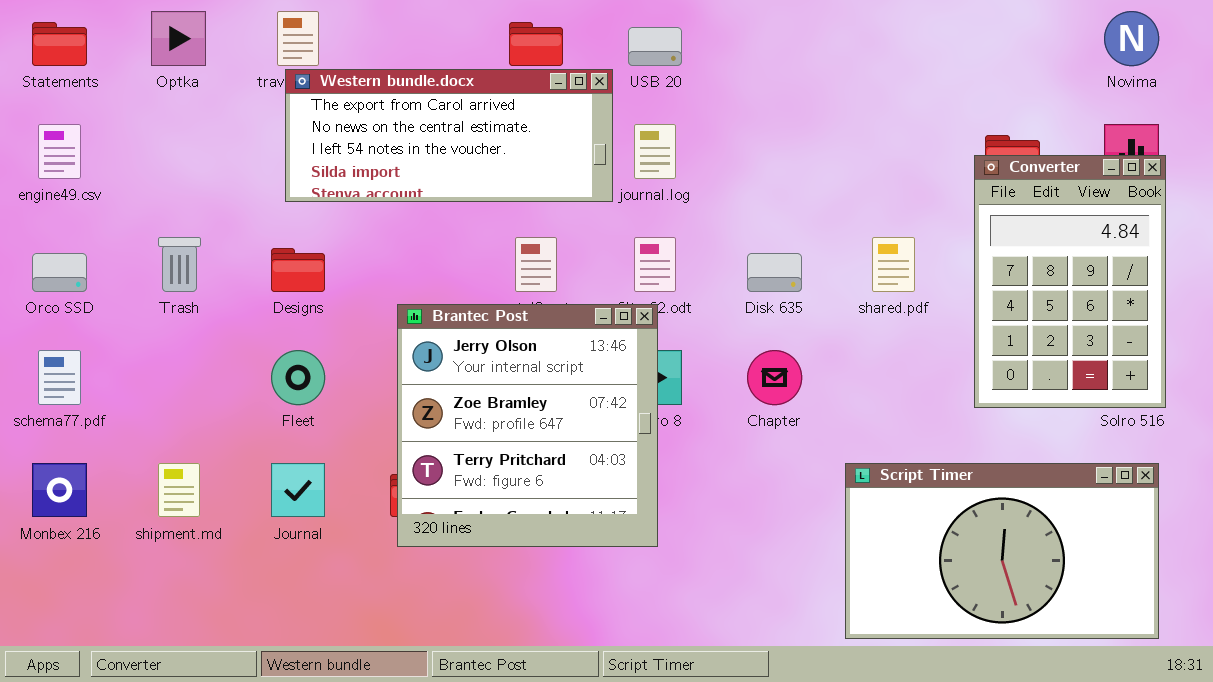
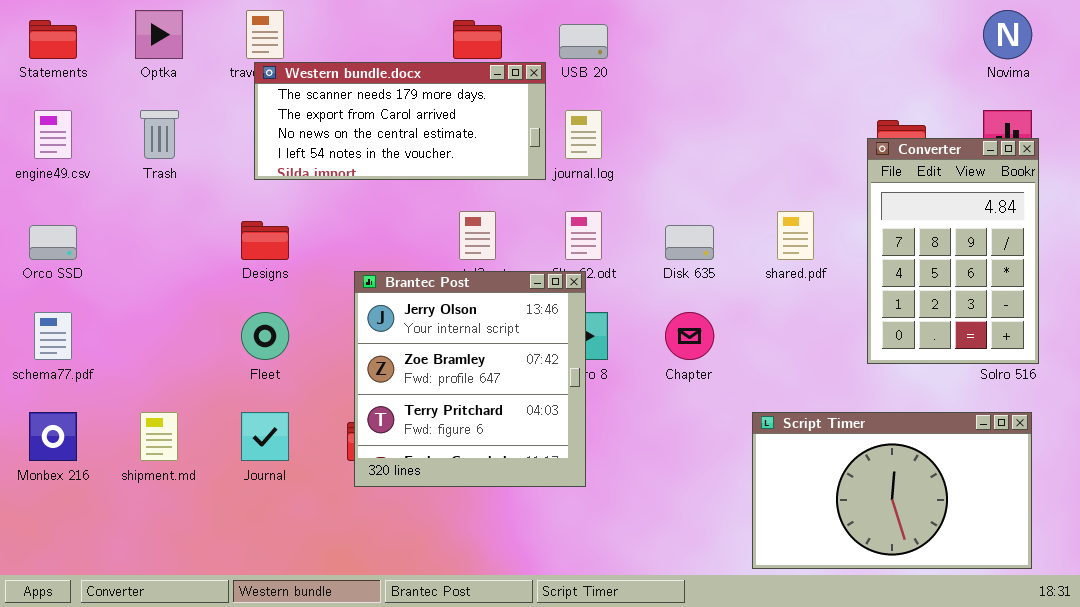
Western bundle.docx: [285,69,613,202] -> [254,62,546,180], scrolled up 1 row
Trash: [158,237,201,292] -> [140,110,179,159], moved

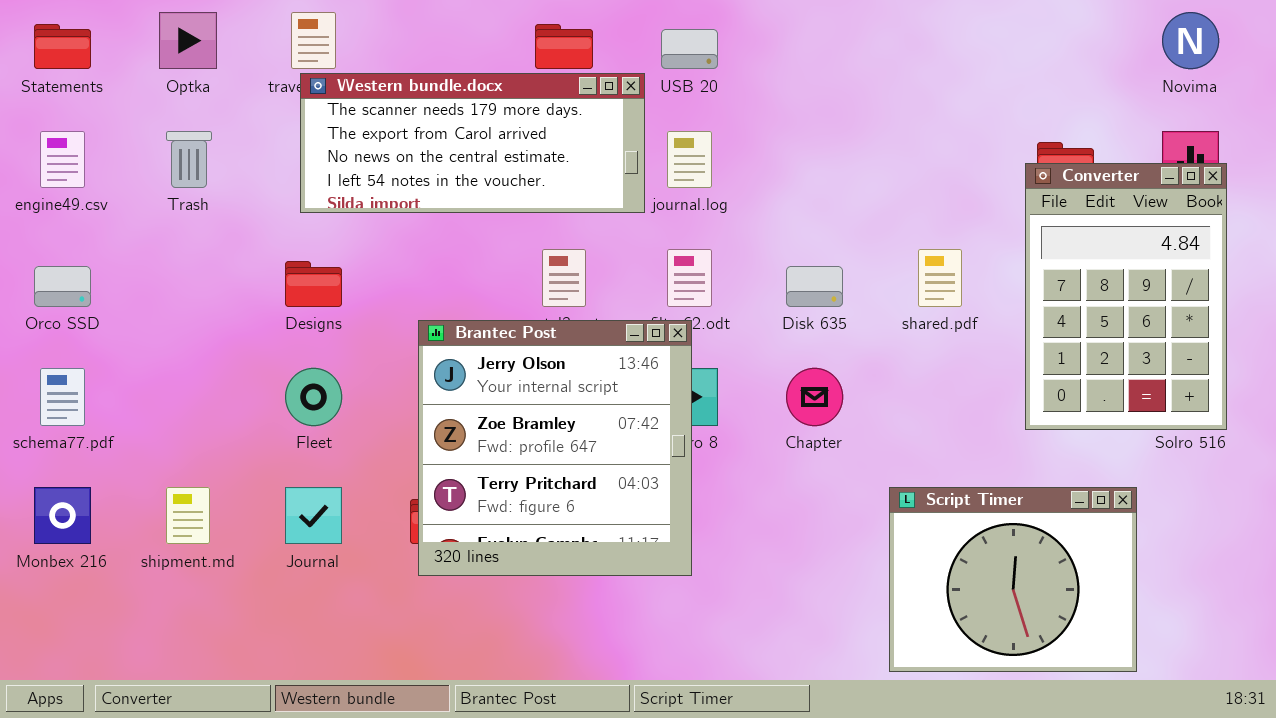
Script Timer: [752,412,1032,569] -> [889,487,1137,672], resized

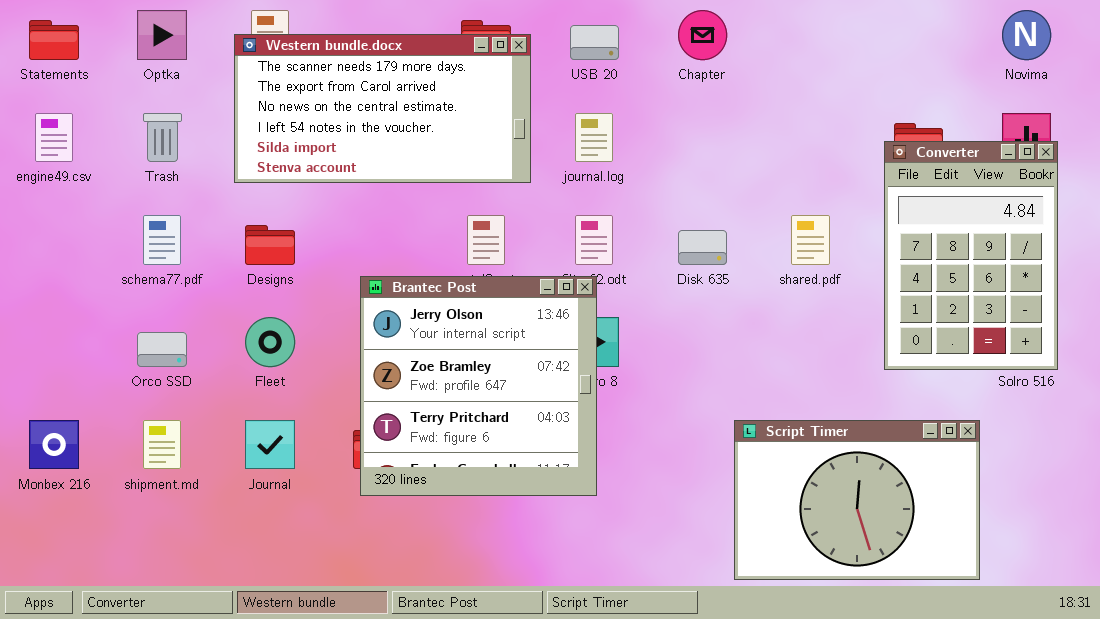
Western bundle.docx: [300,73,645,213] -> [234,34,531,183], moved, resized
Orco SSD: [34,266,91,307] -> [137,332,187,367], moved
schema77.pdf: [40,368,85,426] -> [143,215,181,265], moved
Chapter: [786,368,843,426] -> [678,10,727,60], moved
Script Timer: [889,487,1137,672] -> [734,420,980,580], resized

